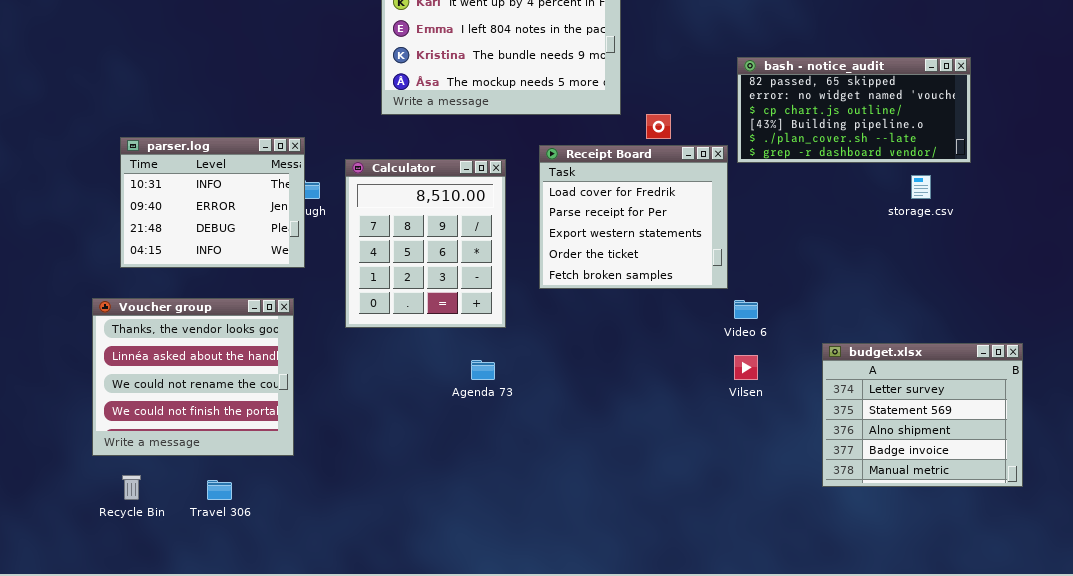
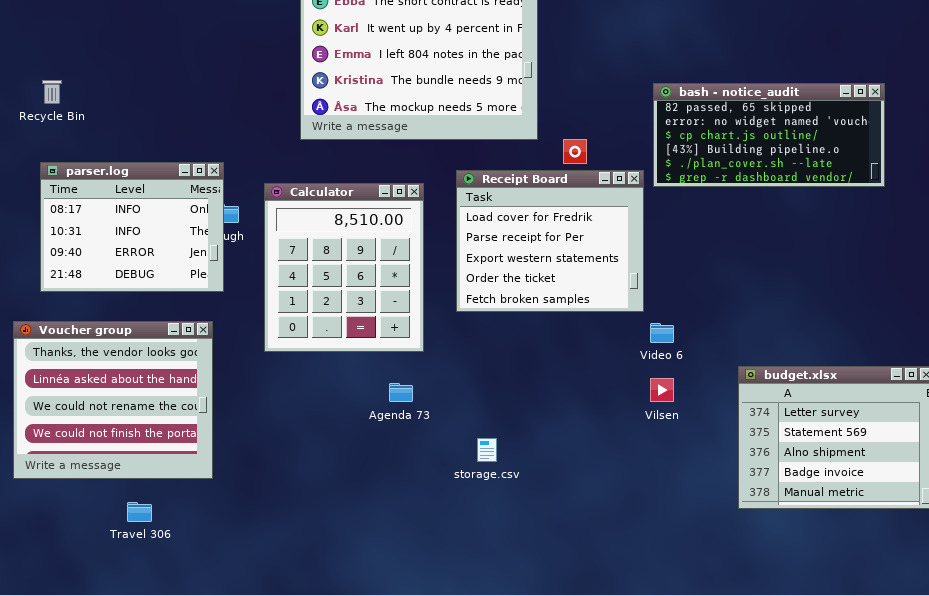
parser.log: [120,137,305,268] -> [40,162,224,292], scrolled up 1 row
storage.csv: [911,175,931,199] -> [477,438,497,462], moved
Recycle Bin: [122,475,141,500] -> [42,80,62,104], moved

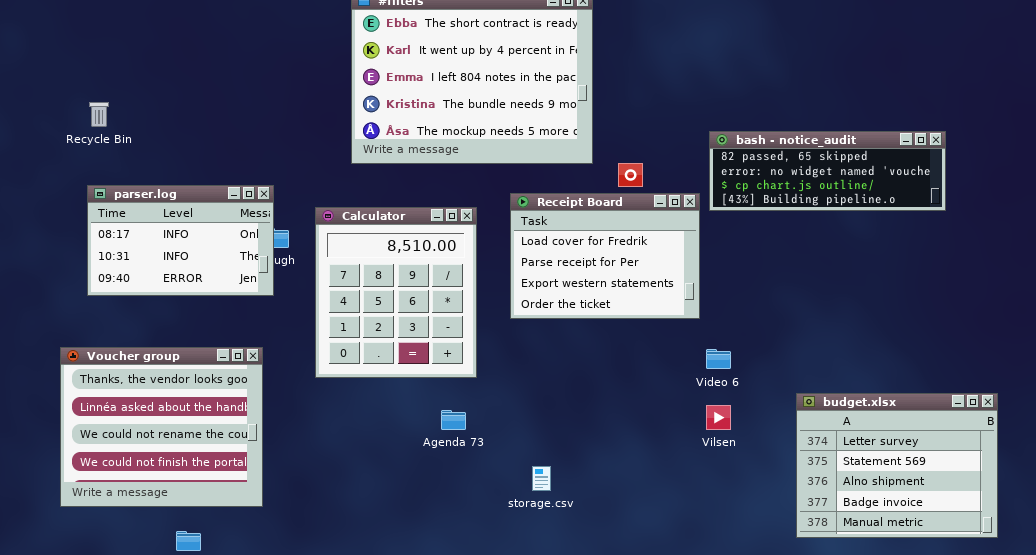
bash - notice_audit: [653,83,885,187] -> [709,131,946,211], resized
parser.log: [40,162,224,292] -> [87,185,274,296], resized
Receipt Board: [456,170,644,312] -> [510,193,700,319], resized

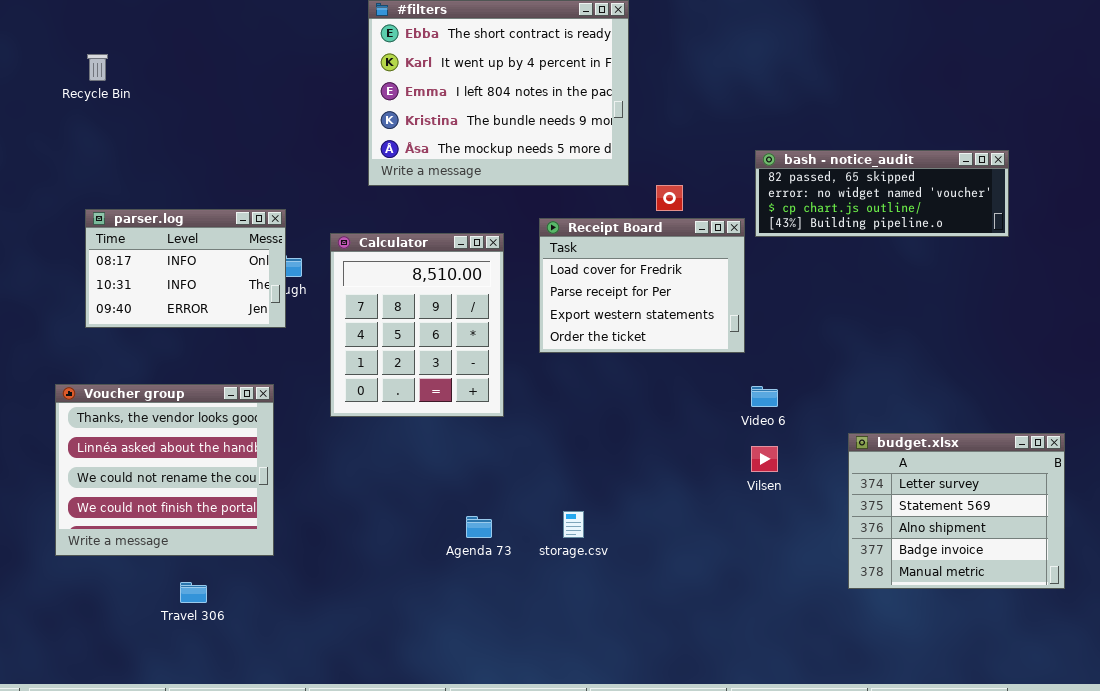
Recycle Bin: [89,102,109,127] -> [87,54,108,81], moved
Agenda 73: [441,410,466,430] -> [466,516,492,538], moved

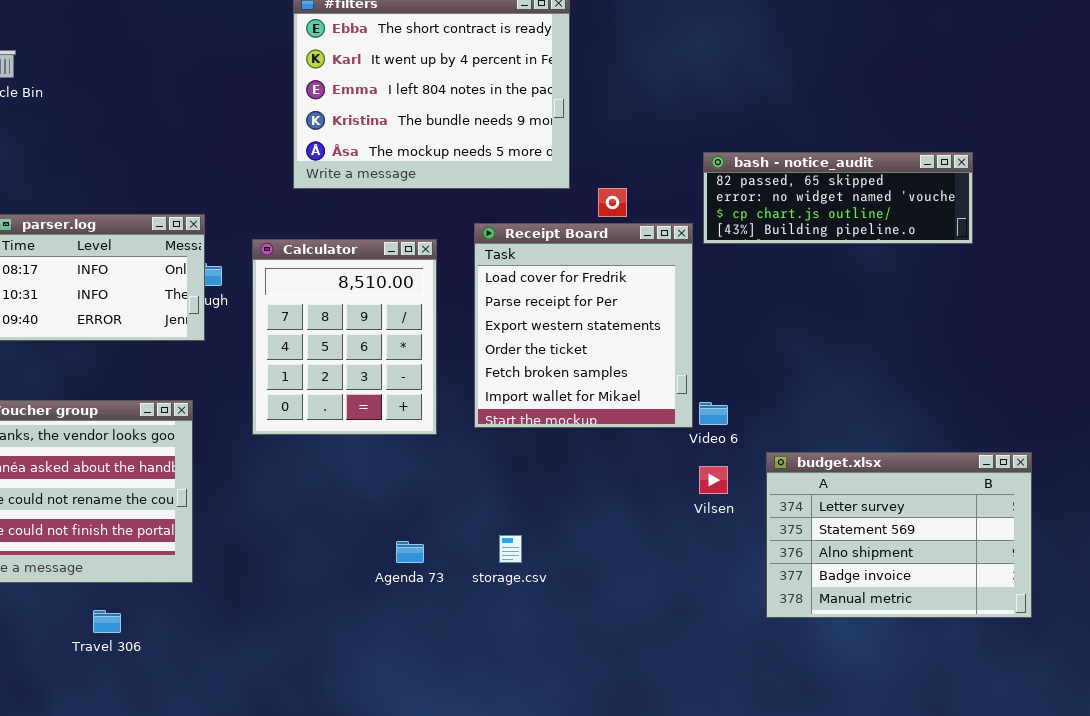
Receipt Board: [539,218,745,353] -> [474,223,693,428], resized
budget.xlsx: [848,433,1065,589] -> [766,452,1032,618], resized

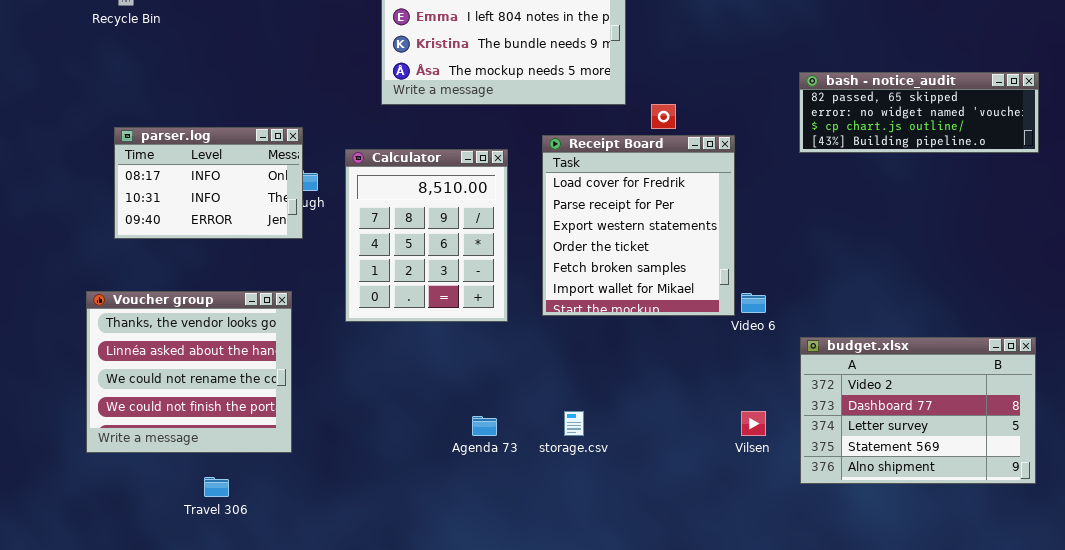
bash - notice_audit: [703,152,973,244] -> [799,72,1039,153], moved
budget.xlsx: [766,452,1032,618] -> [800,337,1036,484], scrolled up 2 rows
Vilsen: [699,466,728,494] -> [741,411,766,436], moved

